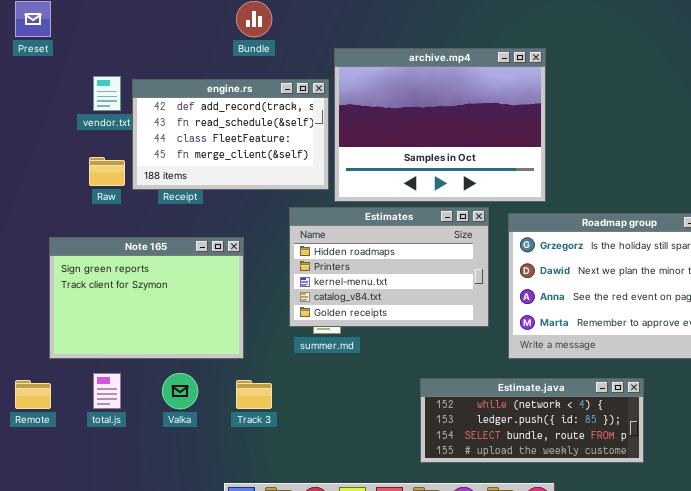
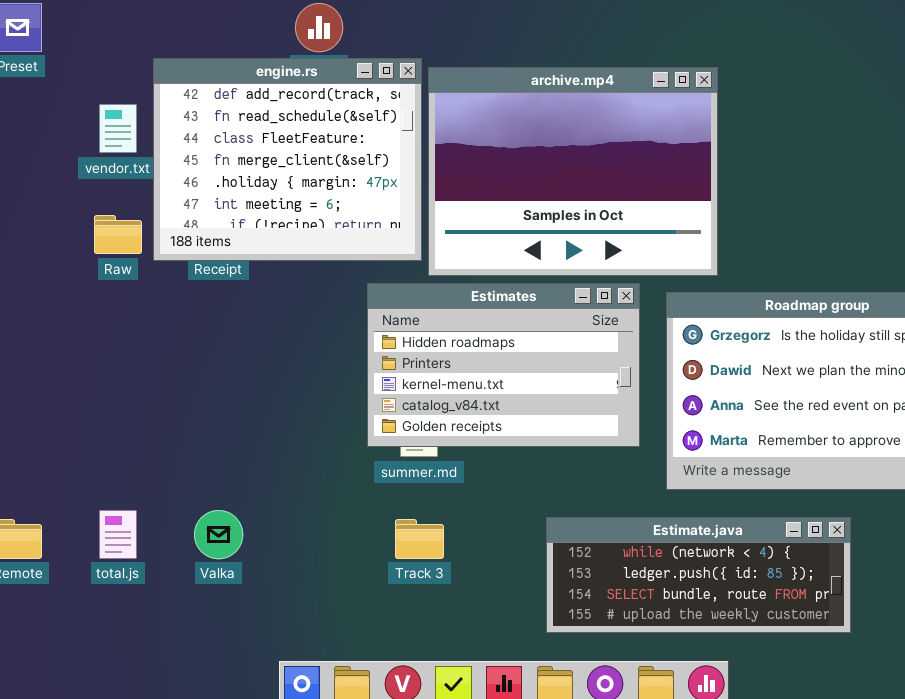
engine.rs: [132,79,329,190] -> [153,58,422,261], resized
Note 165: [49,237,244,359] -> none, closed
Track 3: [236,380,272,409] -> [395,519,444,559], moved

